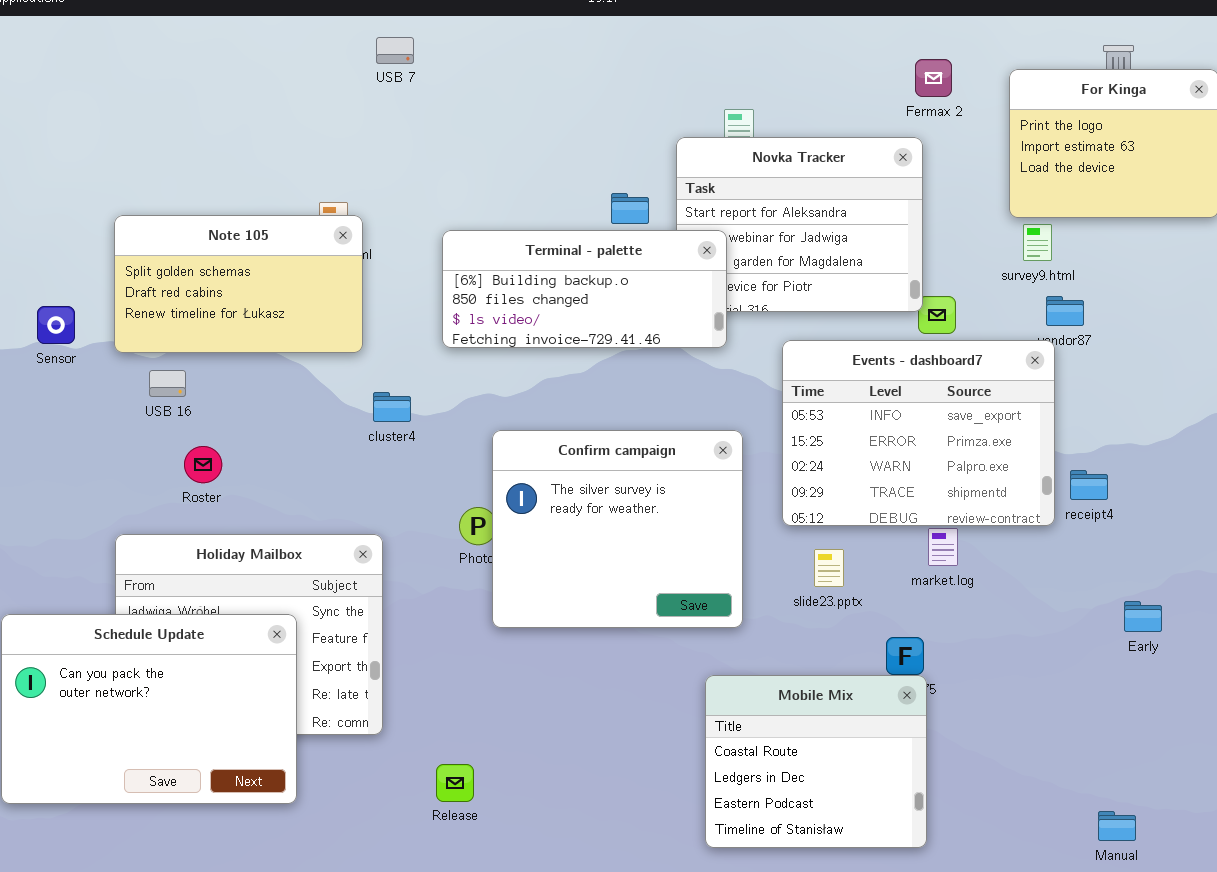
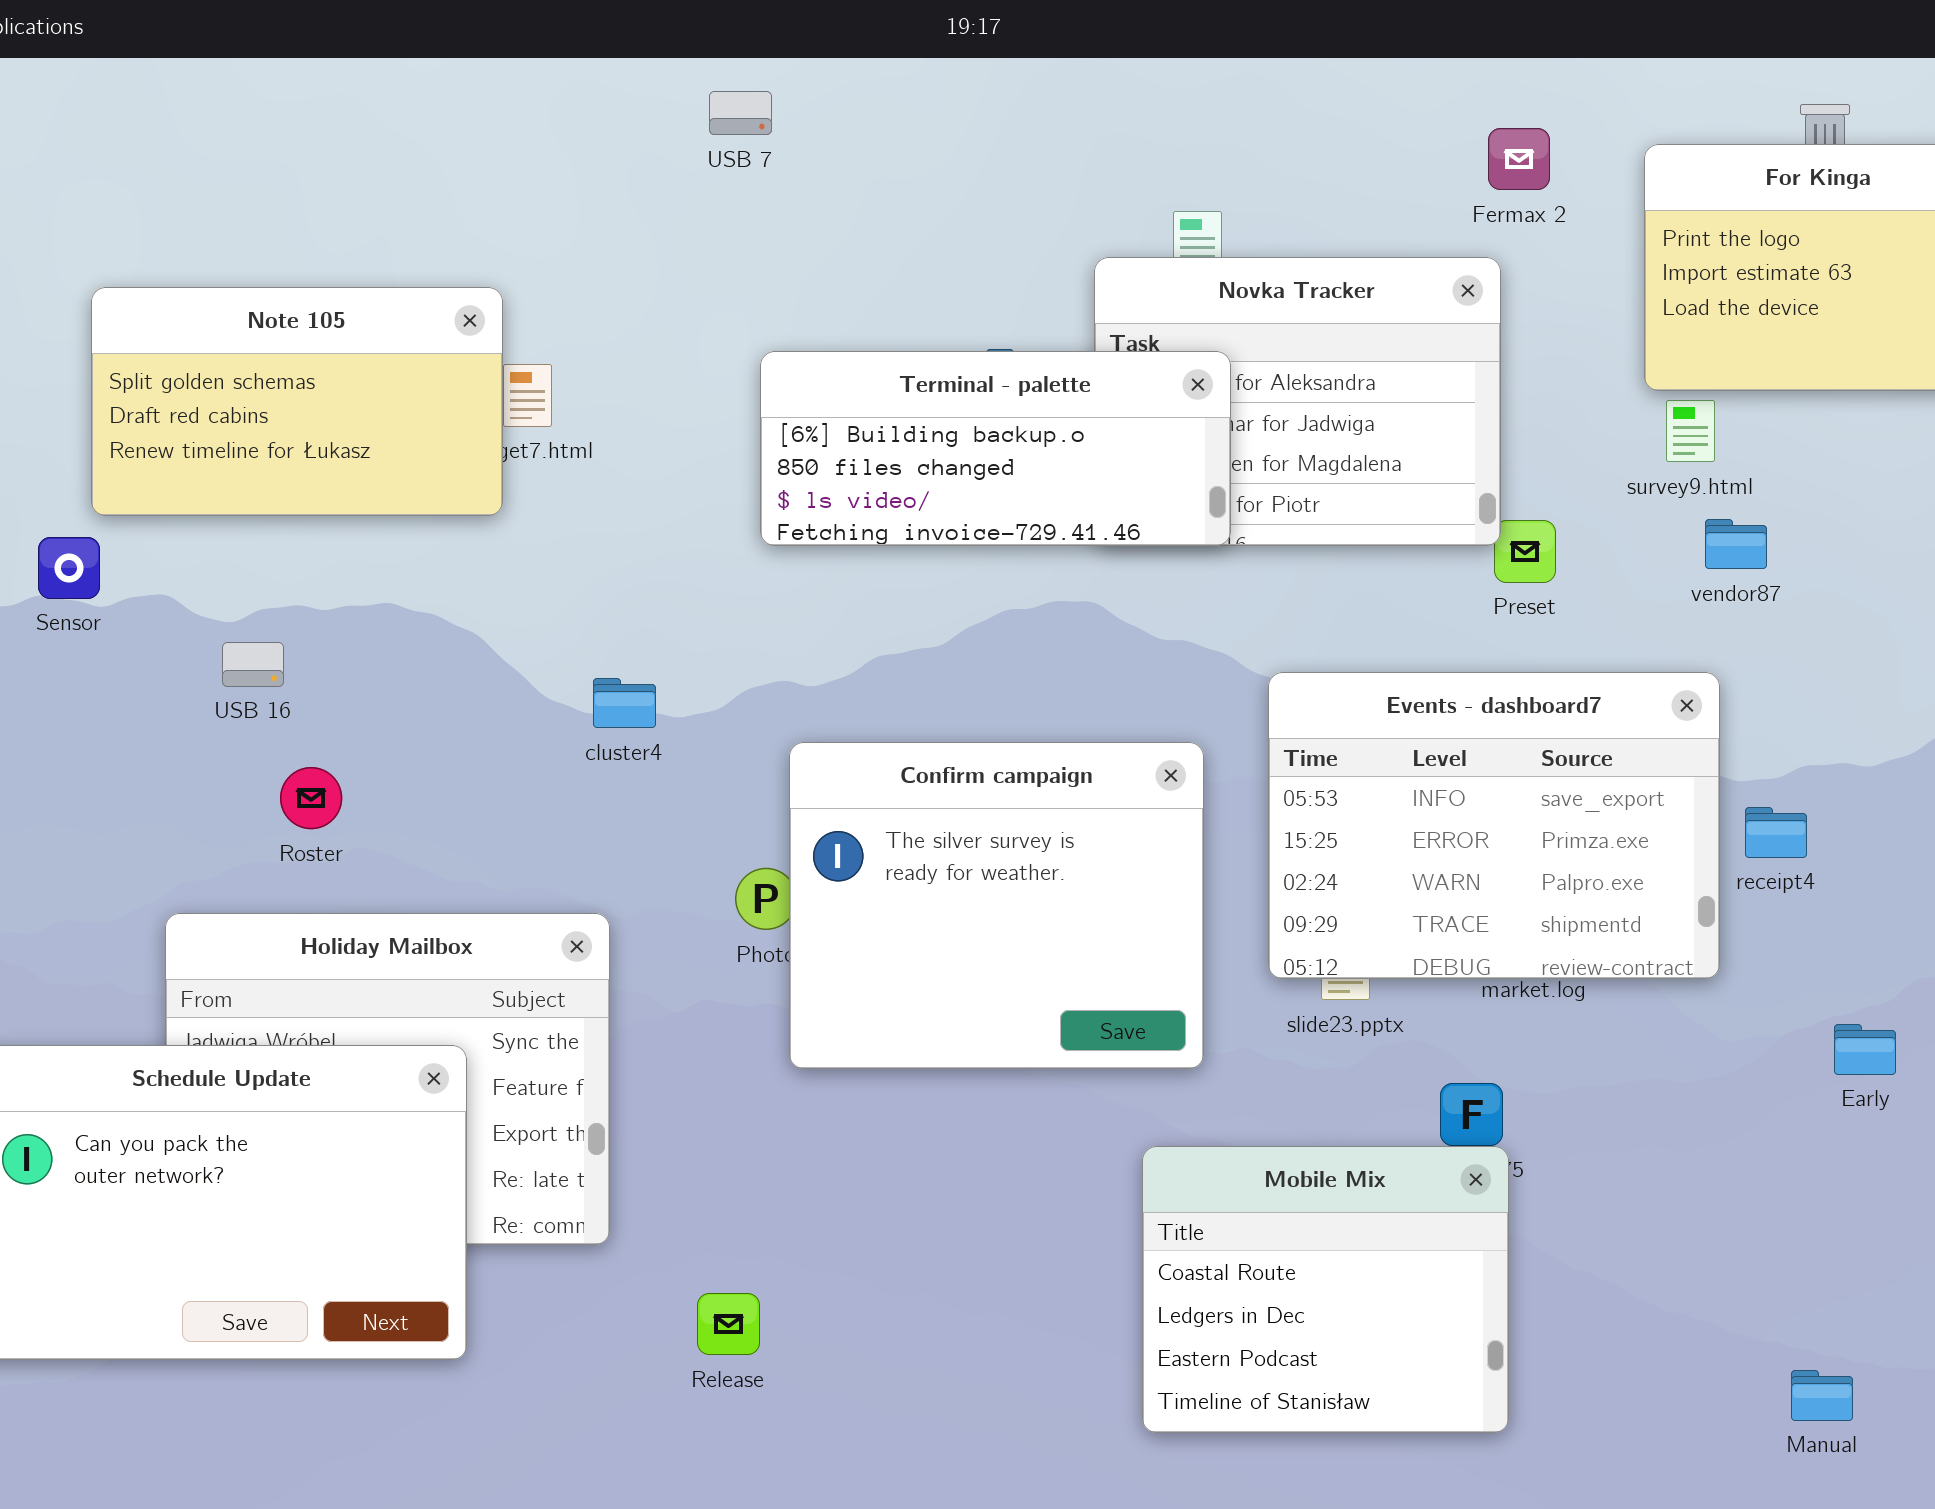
USB 7: [376,37,414,64] -> [709,91,772,135], moved
Note 105: [114,215,363,353] -> [91,287,503,516], moved
Terminal - palette: [442,230,727,348] -> [760,351,1231,546], moved
Events - dashboard7: [782,340,1055,526] -> [1268,672,1720,979], moved

